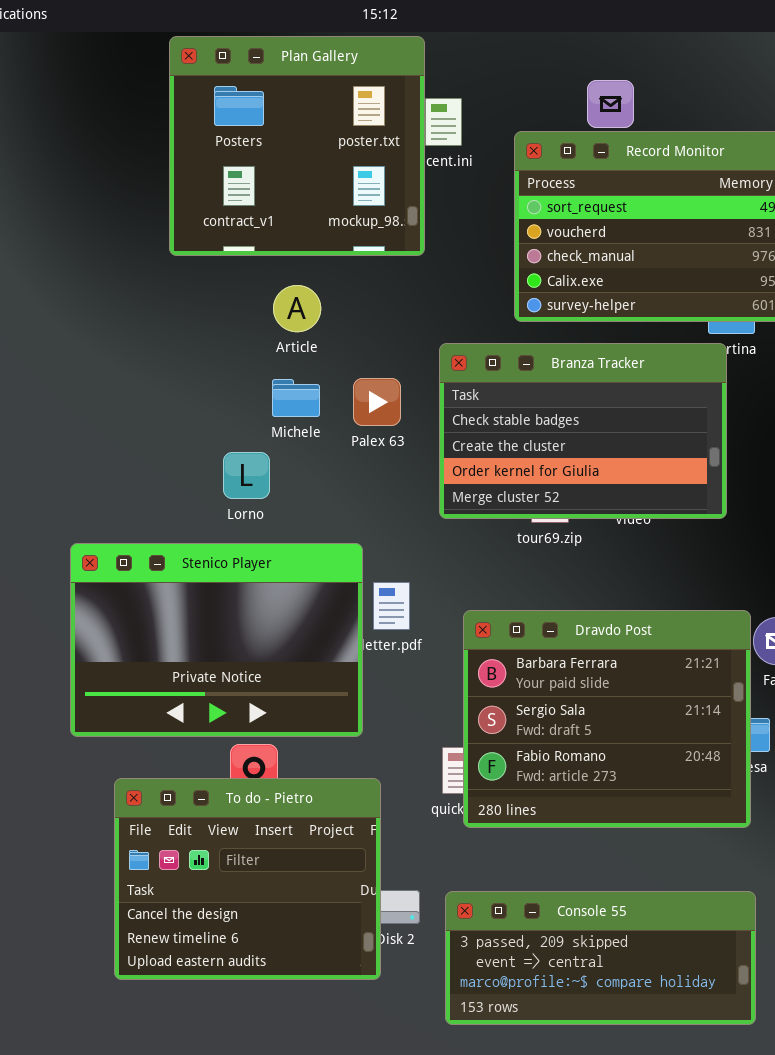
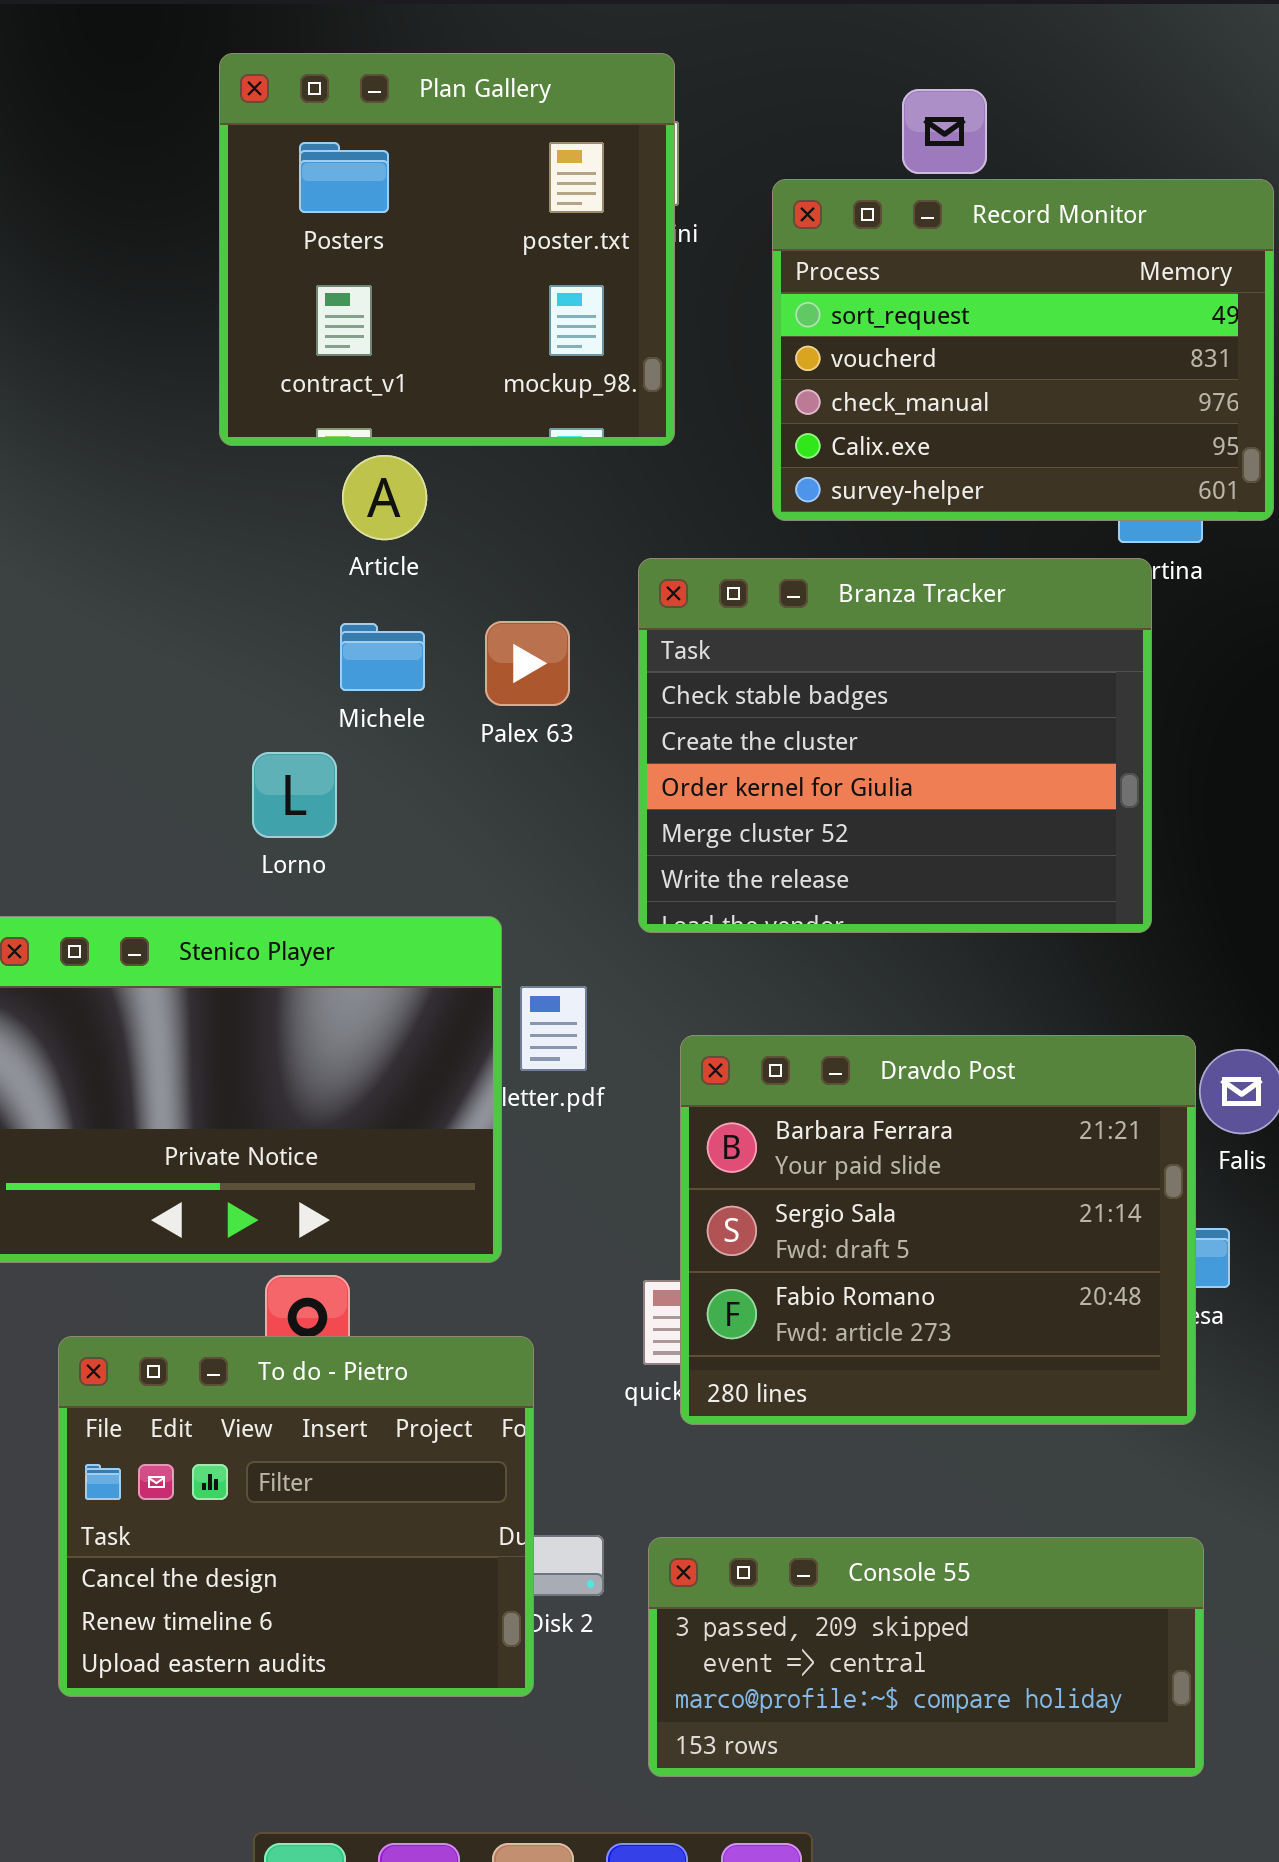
Plan Gallery: [169,36,425,256] -> [219,53,675,446], moved
Branza Tracker: [439,343,727,519] -> [638,558,1152,933], resized

